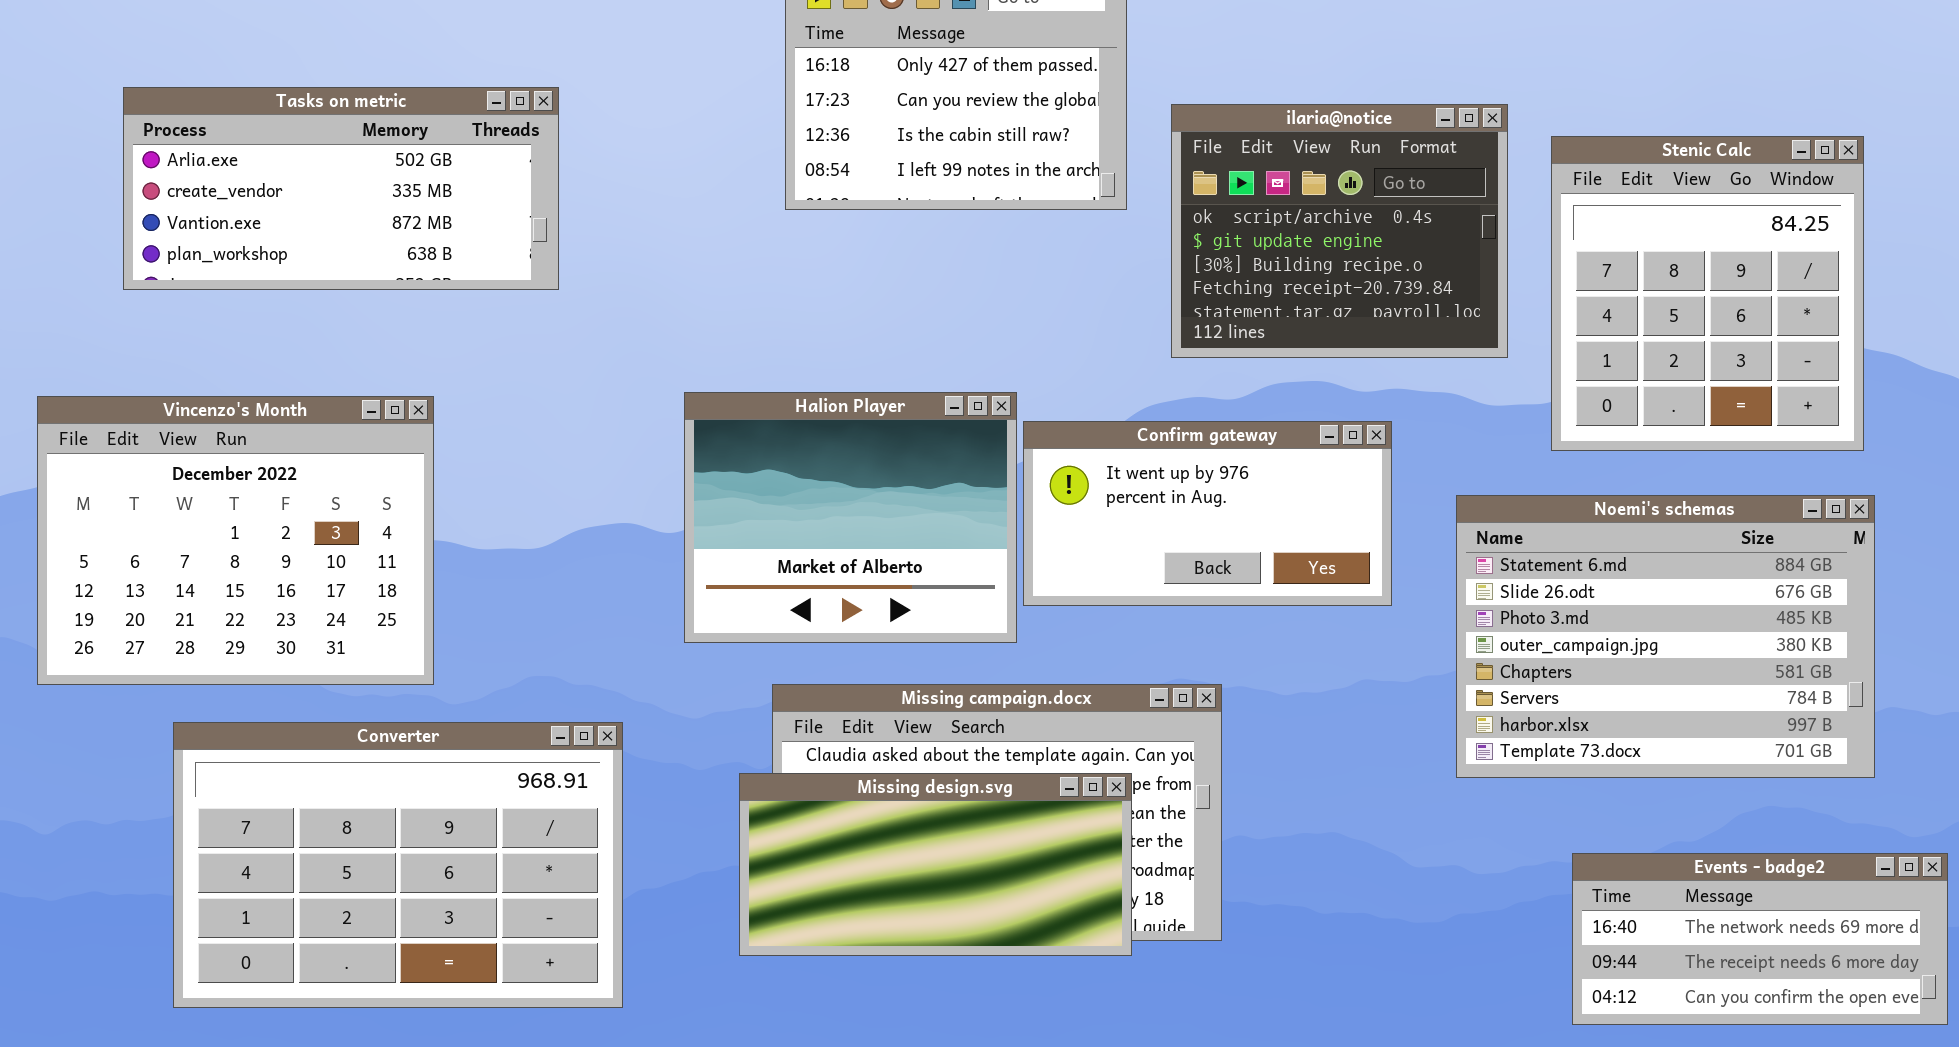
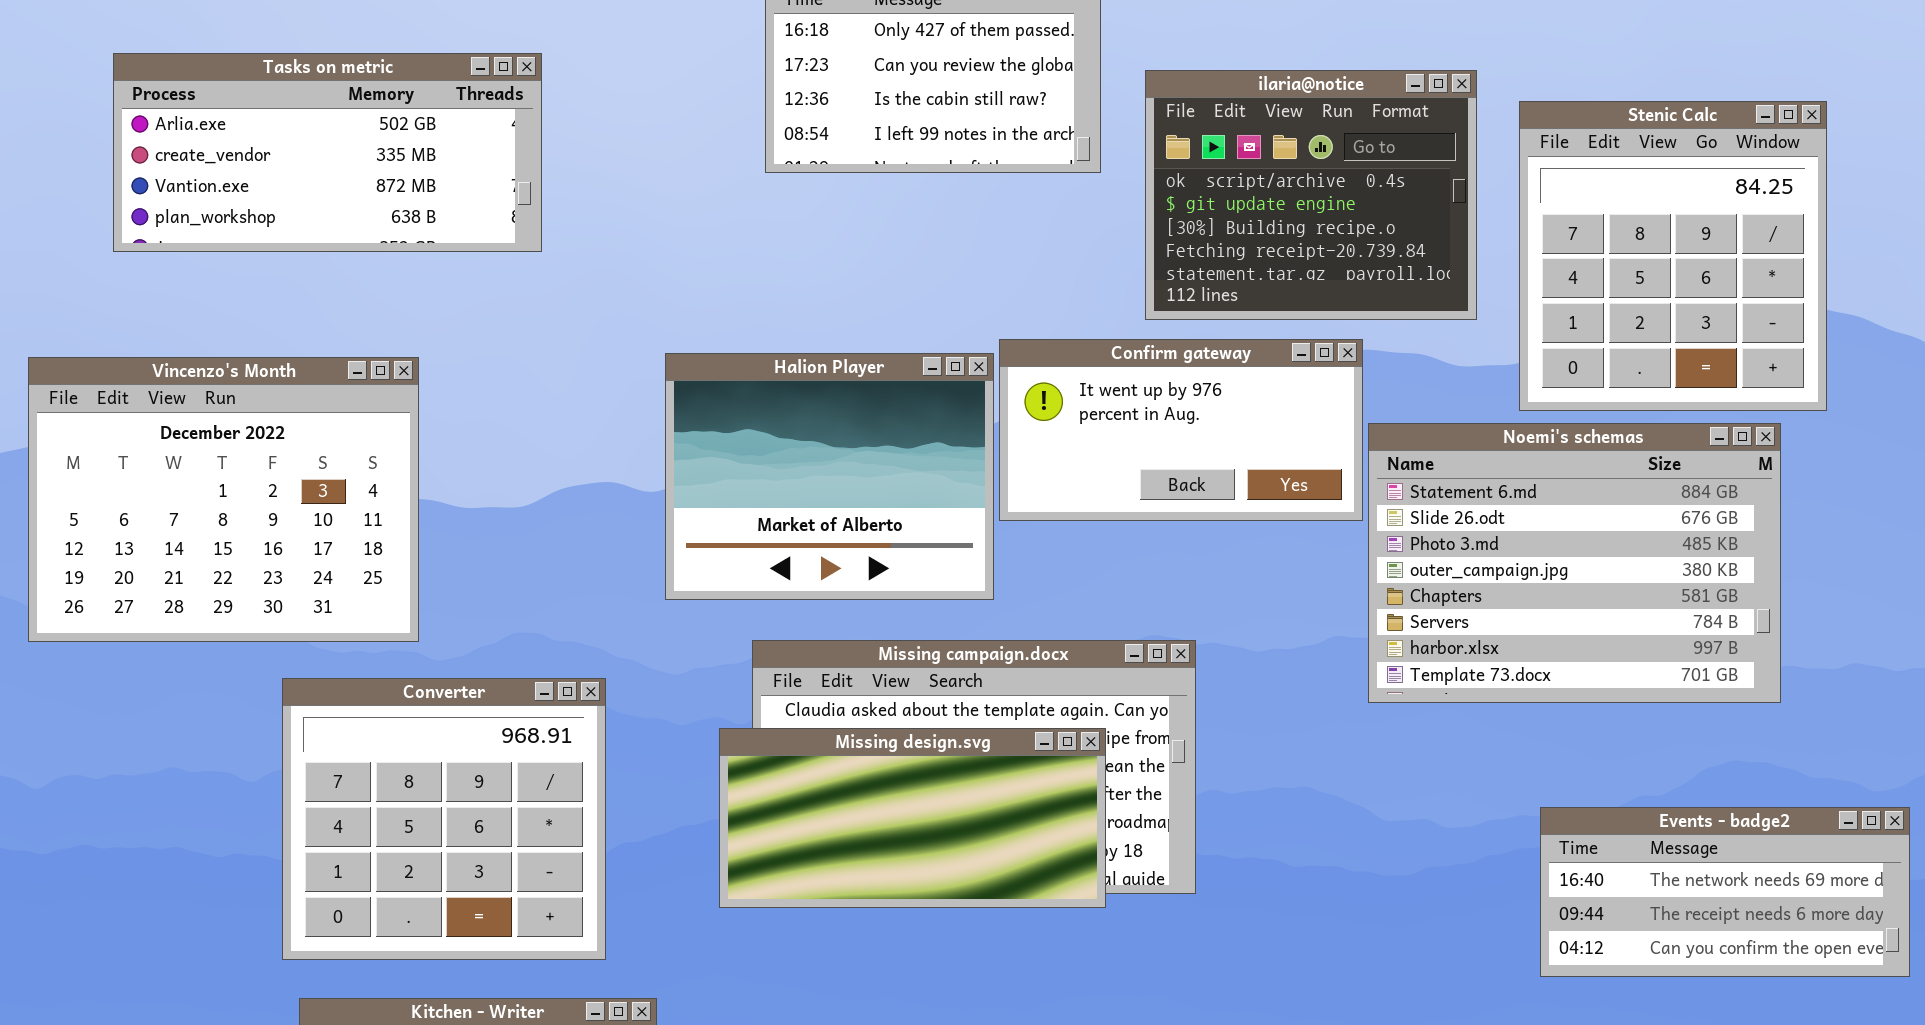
Confirm gateway: [1023,421,1392,606] -> [999,339,1363,521], moved
Noemi's schemas: [1456,495,1875,778] -> [1368,423,1781,703], moved
Converter: [173,722,623,1008] -> [282,678,606,960], resized

